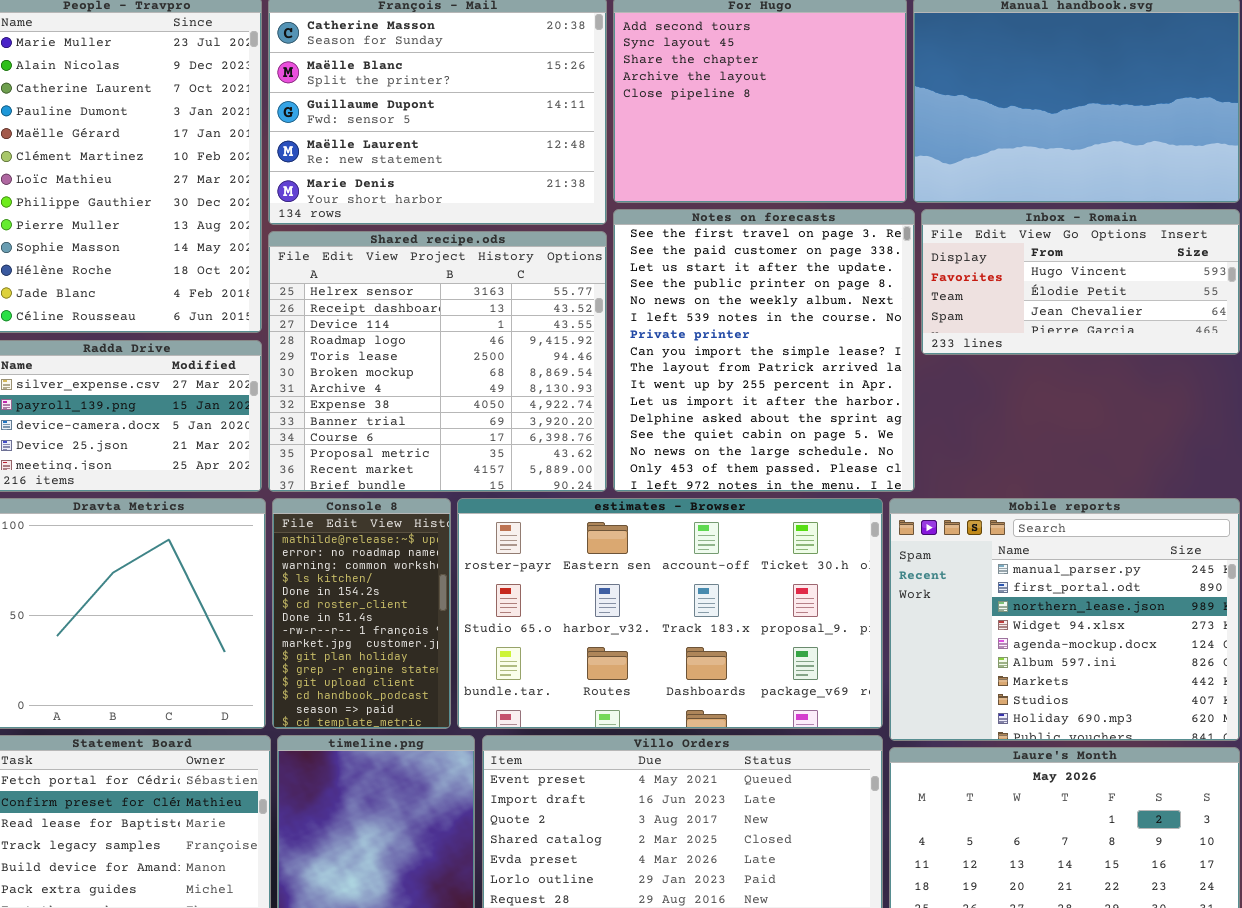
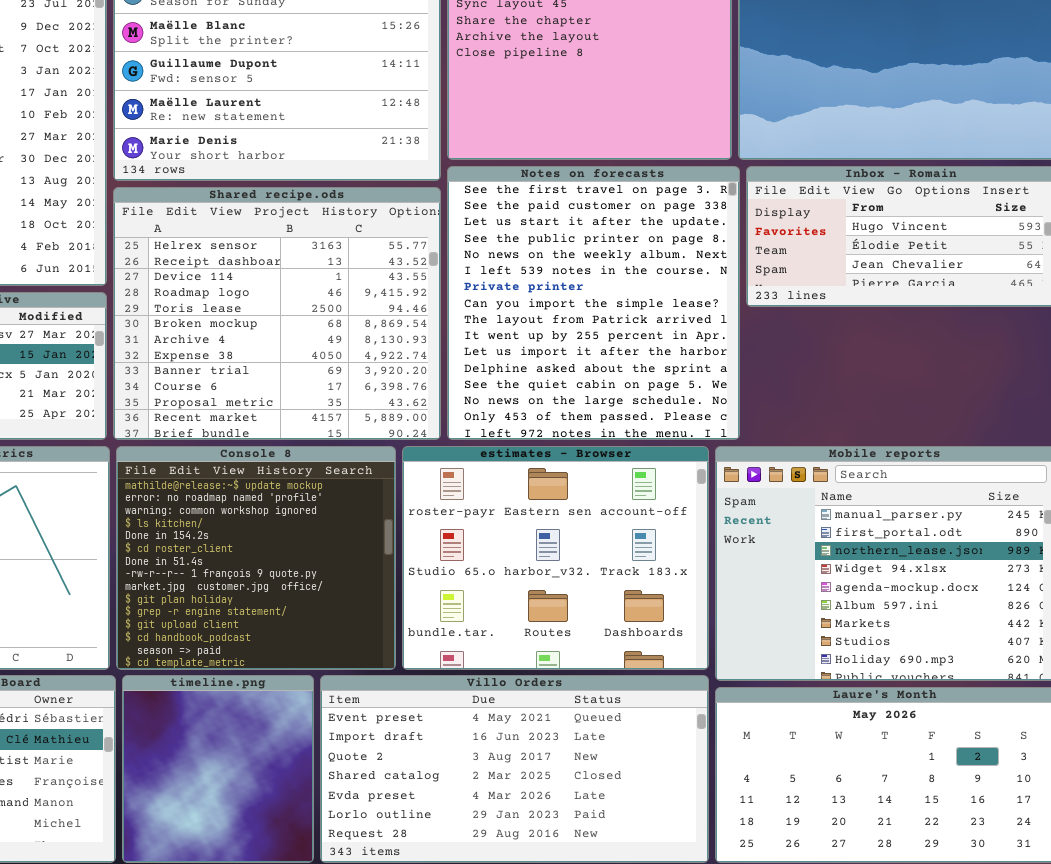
Console 8: [272,498,451,729] -> [116,446,396,670], resized
estimates - Browser: [457,498,883,729] -> [402,446,709,670], resized

